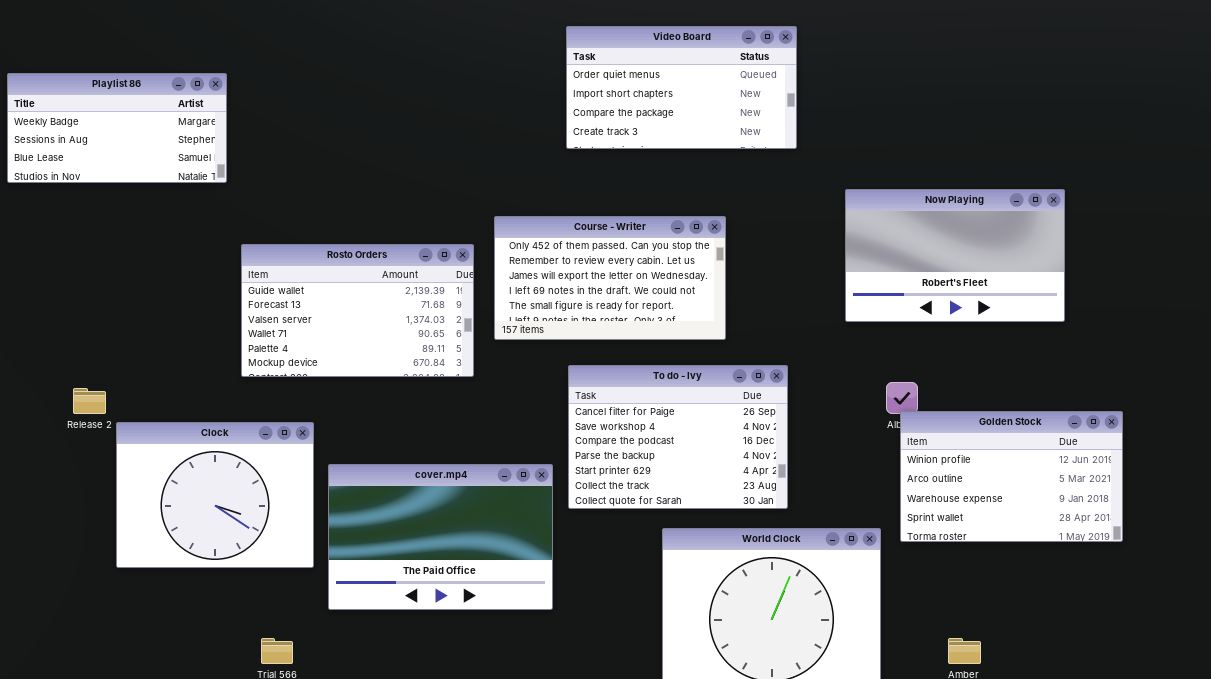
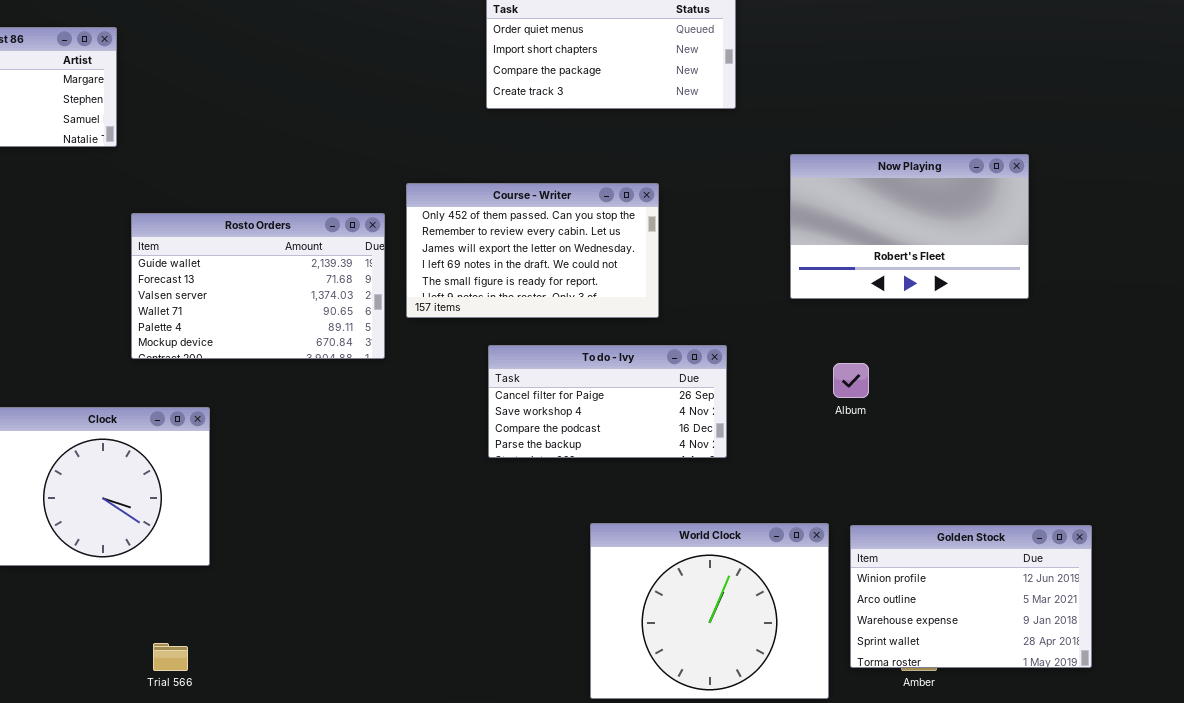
To do - Ivy: [568,365,788,509] -> [488,345,727,458], resized
Golden Stock: [900,411,1123,542] -> [850,525,1092,668], moved
cover.mp4: [328,464,553,610] -> none, closed

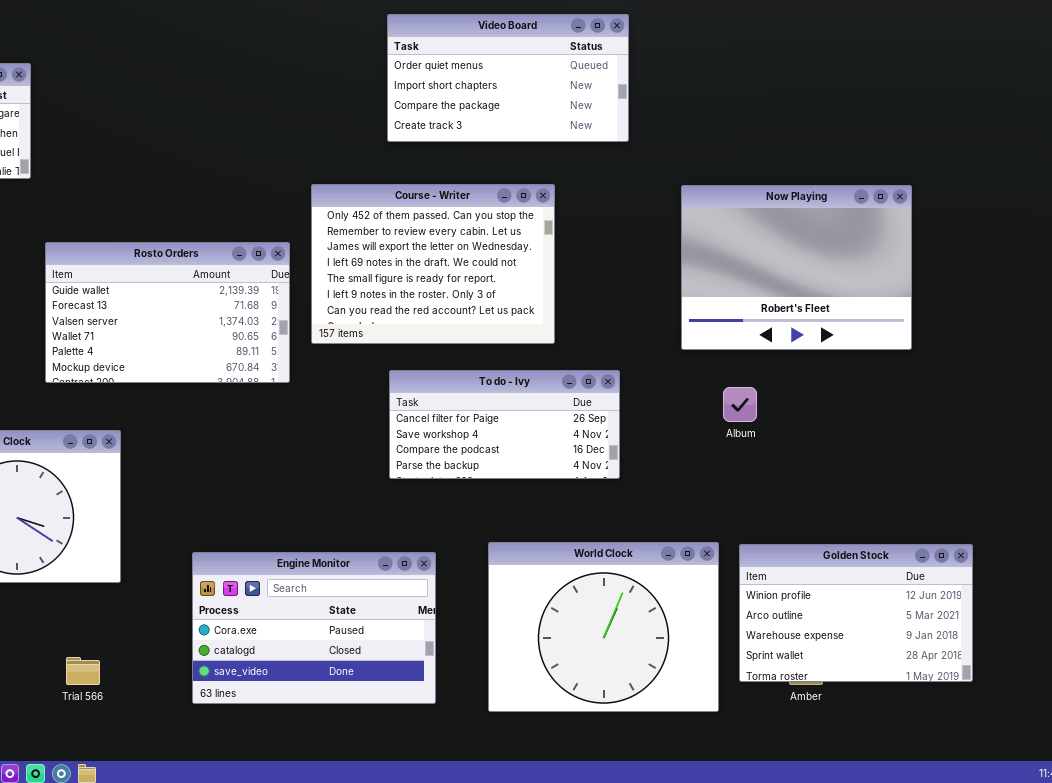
Now Playing: [790,154,1029,299] -> [681,185,912,350], resized
Course - Writer: [406,183,659,318] -> [311,184,555,344], resized
Engine Monitor: none -> [192,552,436,704], opened

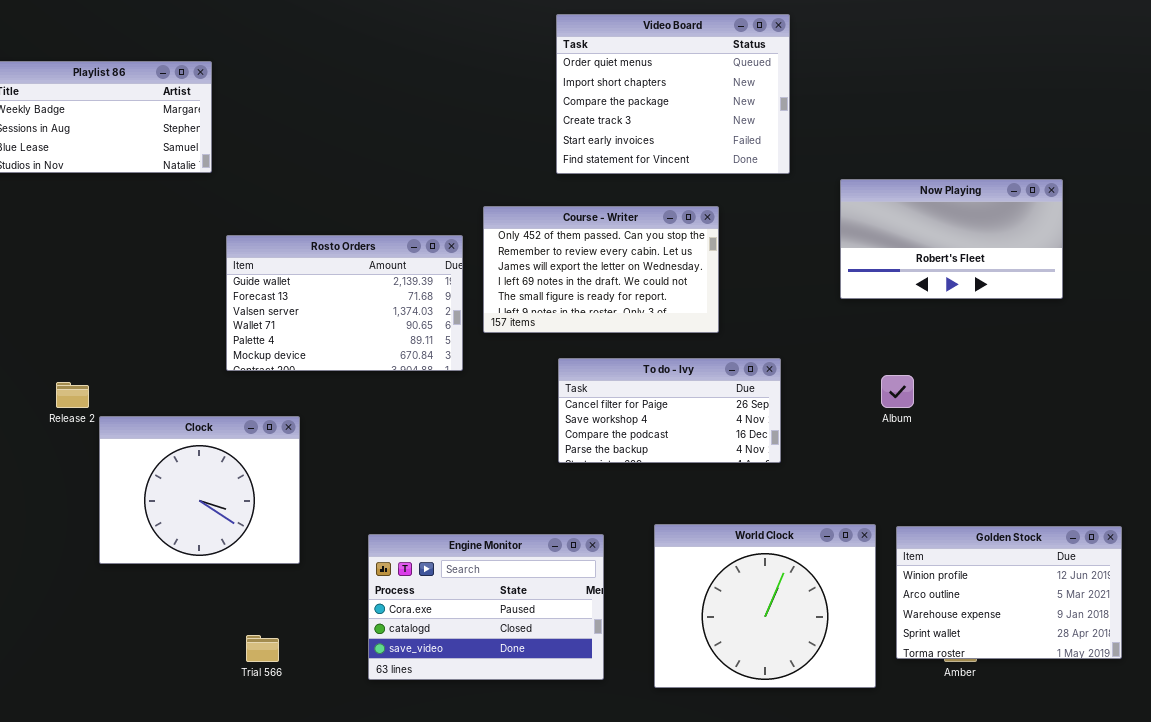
Video Board: [387,14,629,142] -> [556,14,790,174], resized
Course - Writer: [311,184,555,344] -> [483,206,719,333], resized
Now Playing: [681,185,912,350] -> [840,179,1063,299], resized

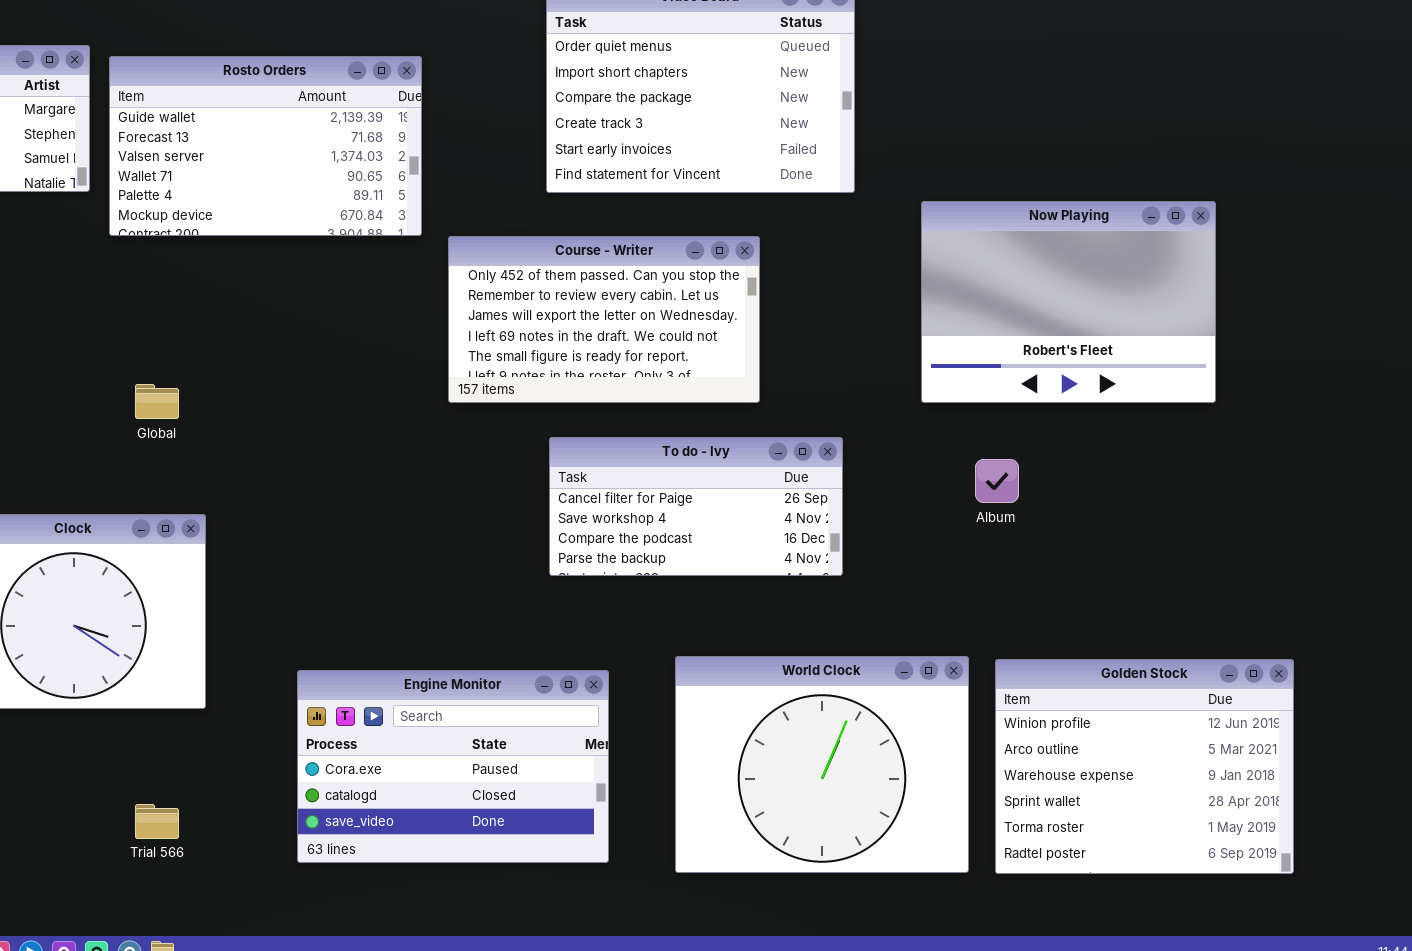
Now Playing: [840,179,1063,299] -> [921,201,1216,403], resized
Rosto Orders: [226,235,463,371] -> [109,56,422,236], moved
Golden Stock: [896,526,1122,659] -> [995,659,1294,874], resized

